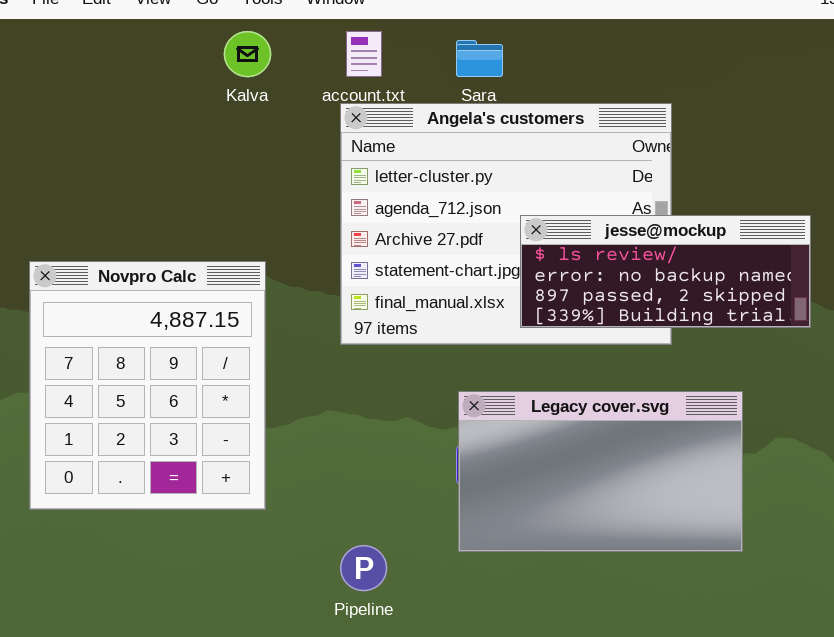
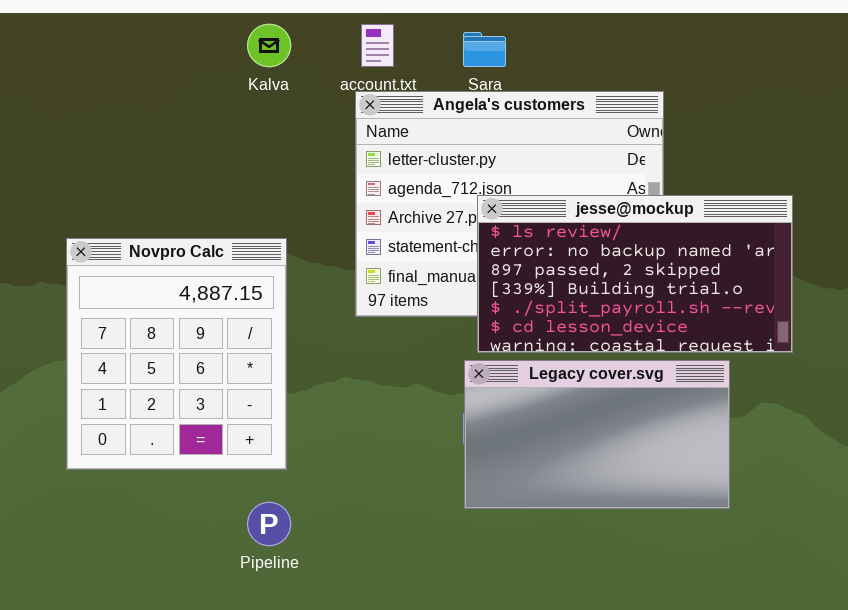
jesse@mockup: [520,215,811,328] -> [477,195,793,353], resized
Pipeline: [340,545,387,591] -> [247,502,291,546], moved

